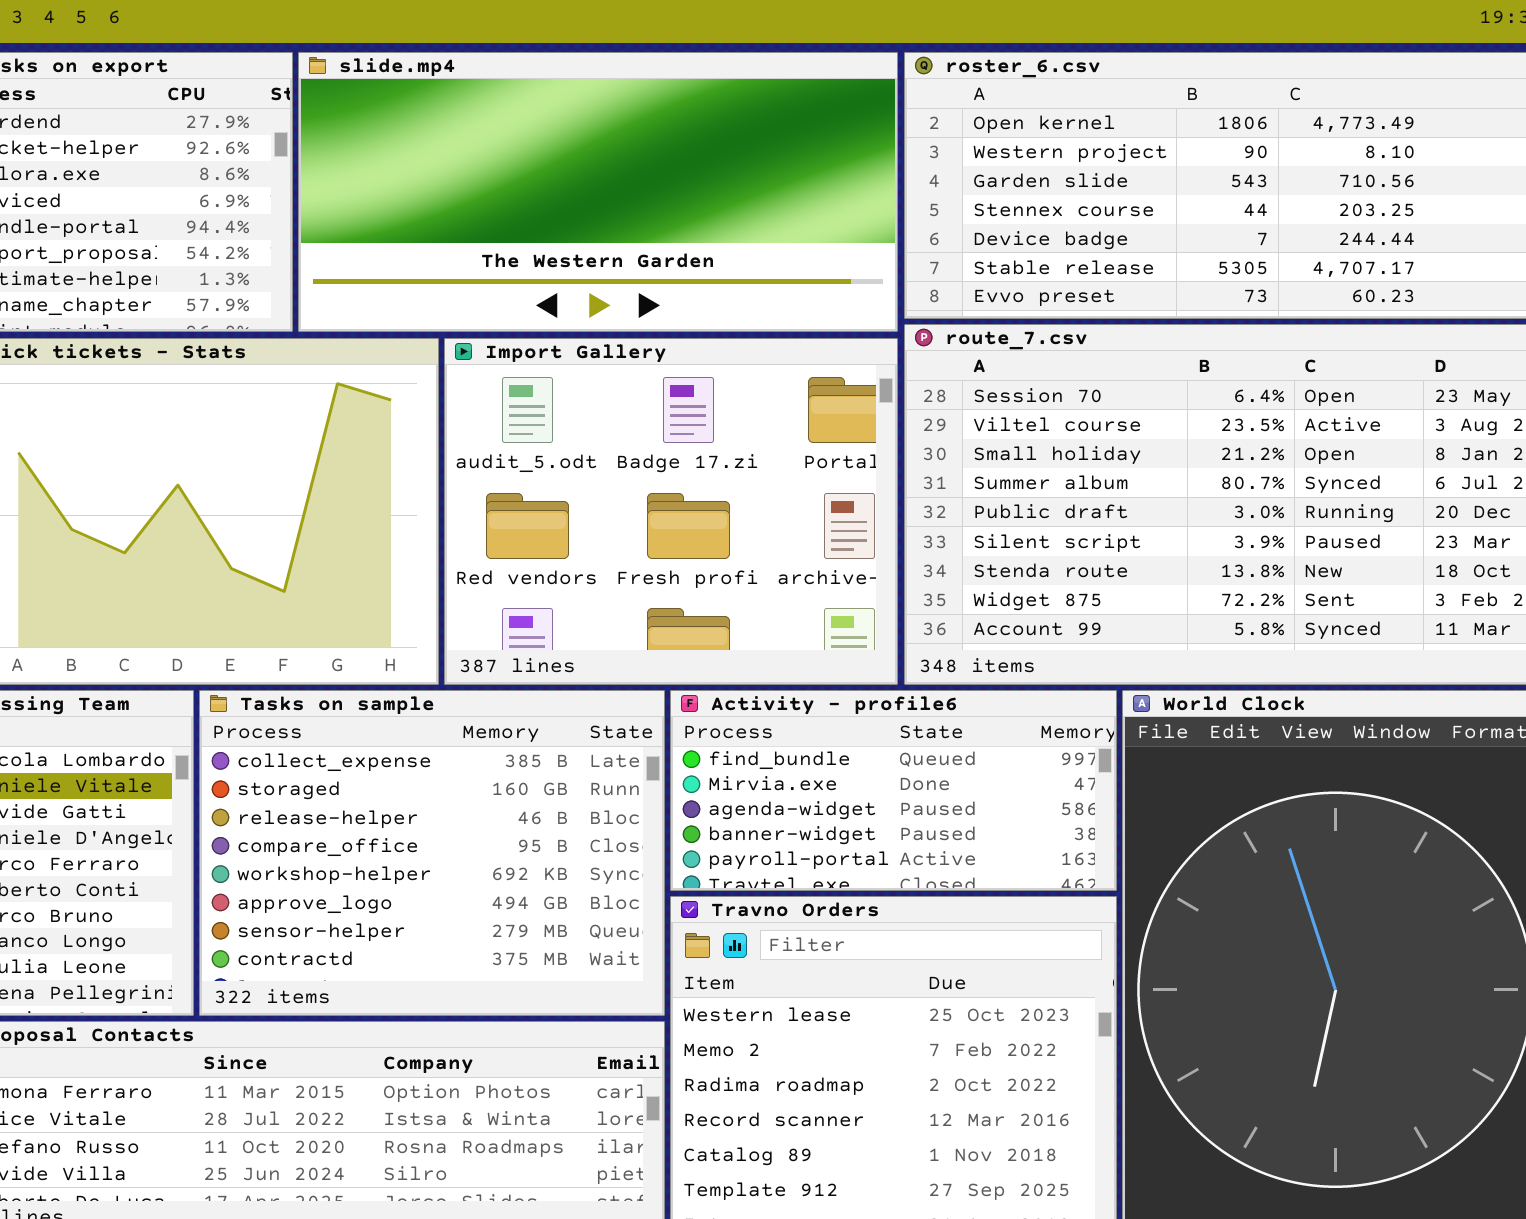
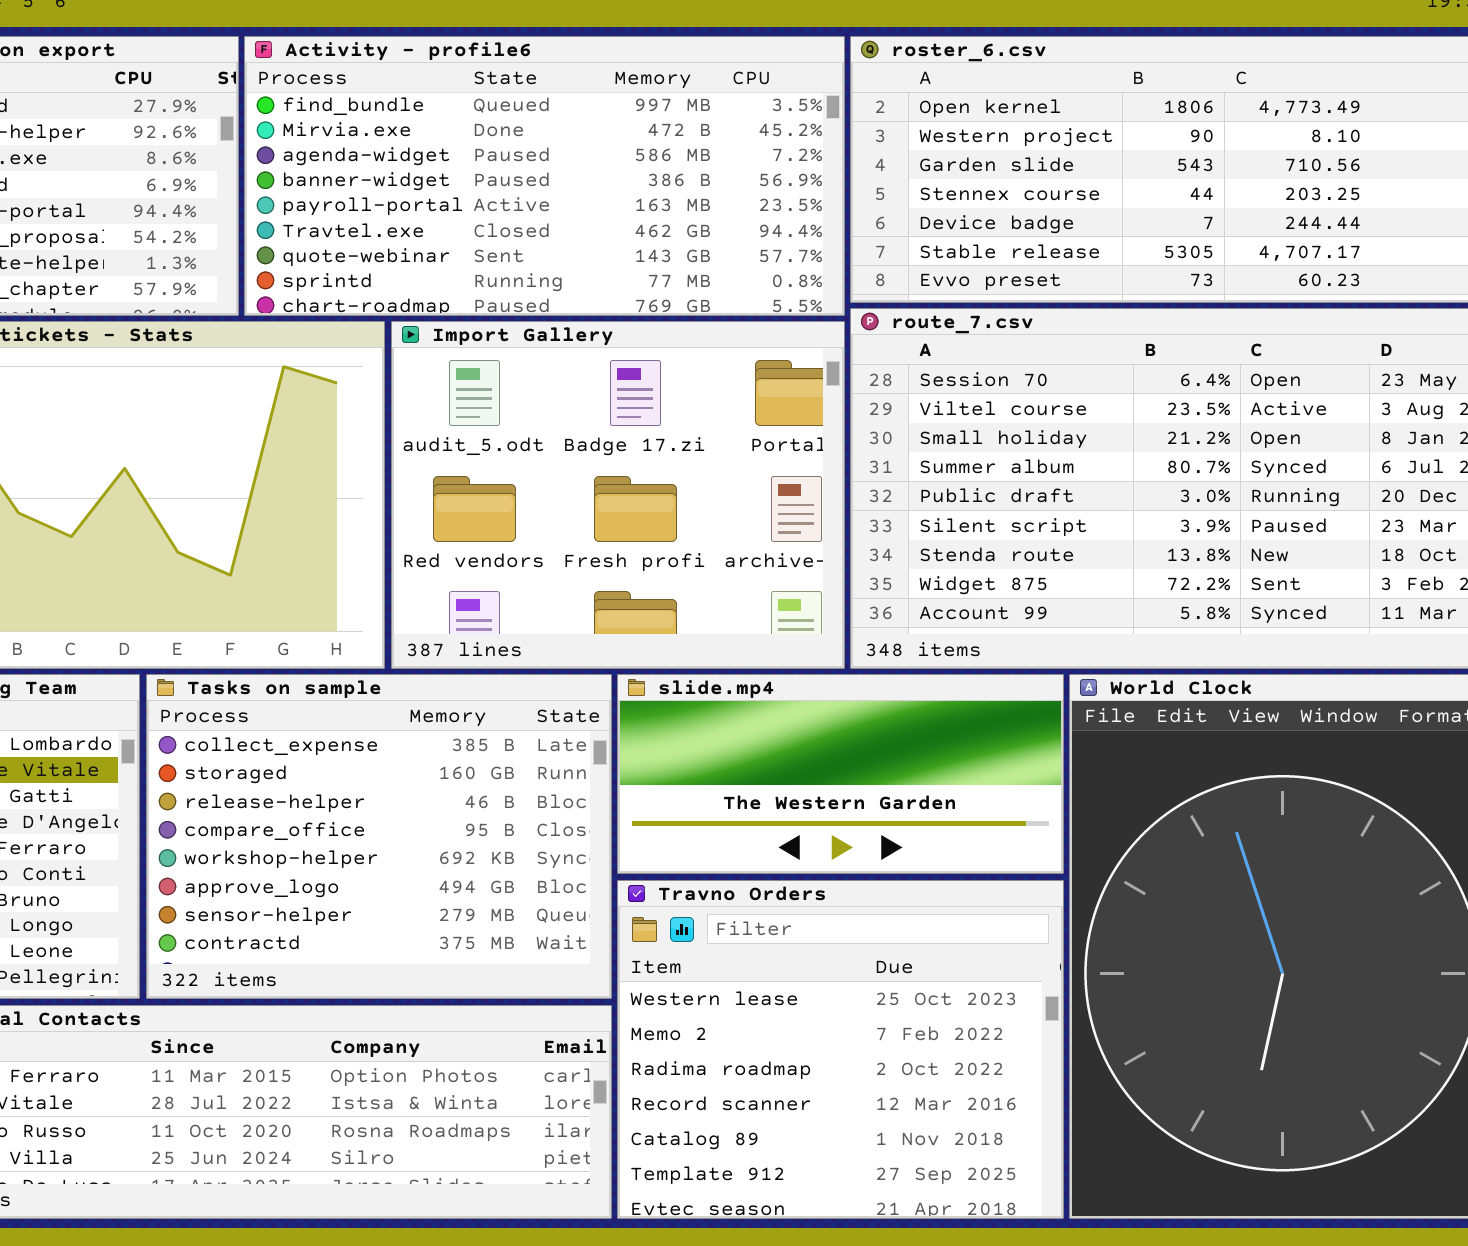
slide.mp4: [298,52,898,332] -> [617,674,1064,874], moved, resized
Activity - profile6: [670,690,1117,891] -> [244,36,845,316], moved, resized

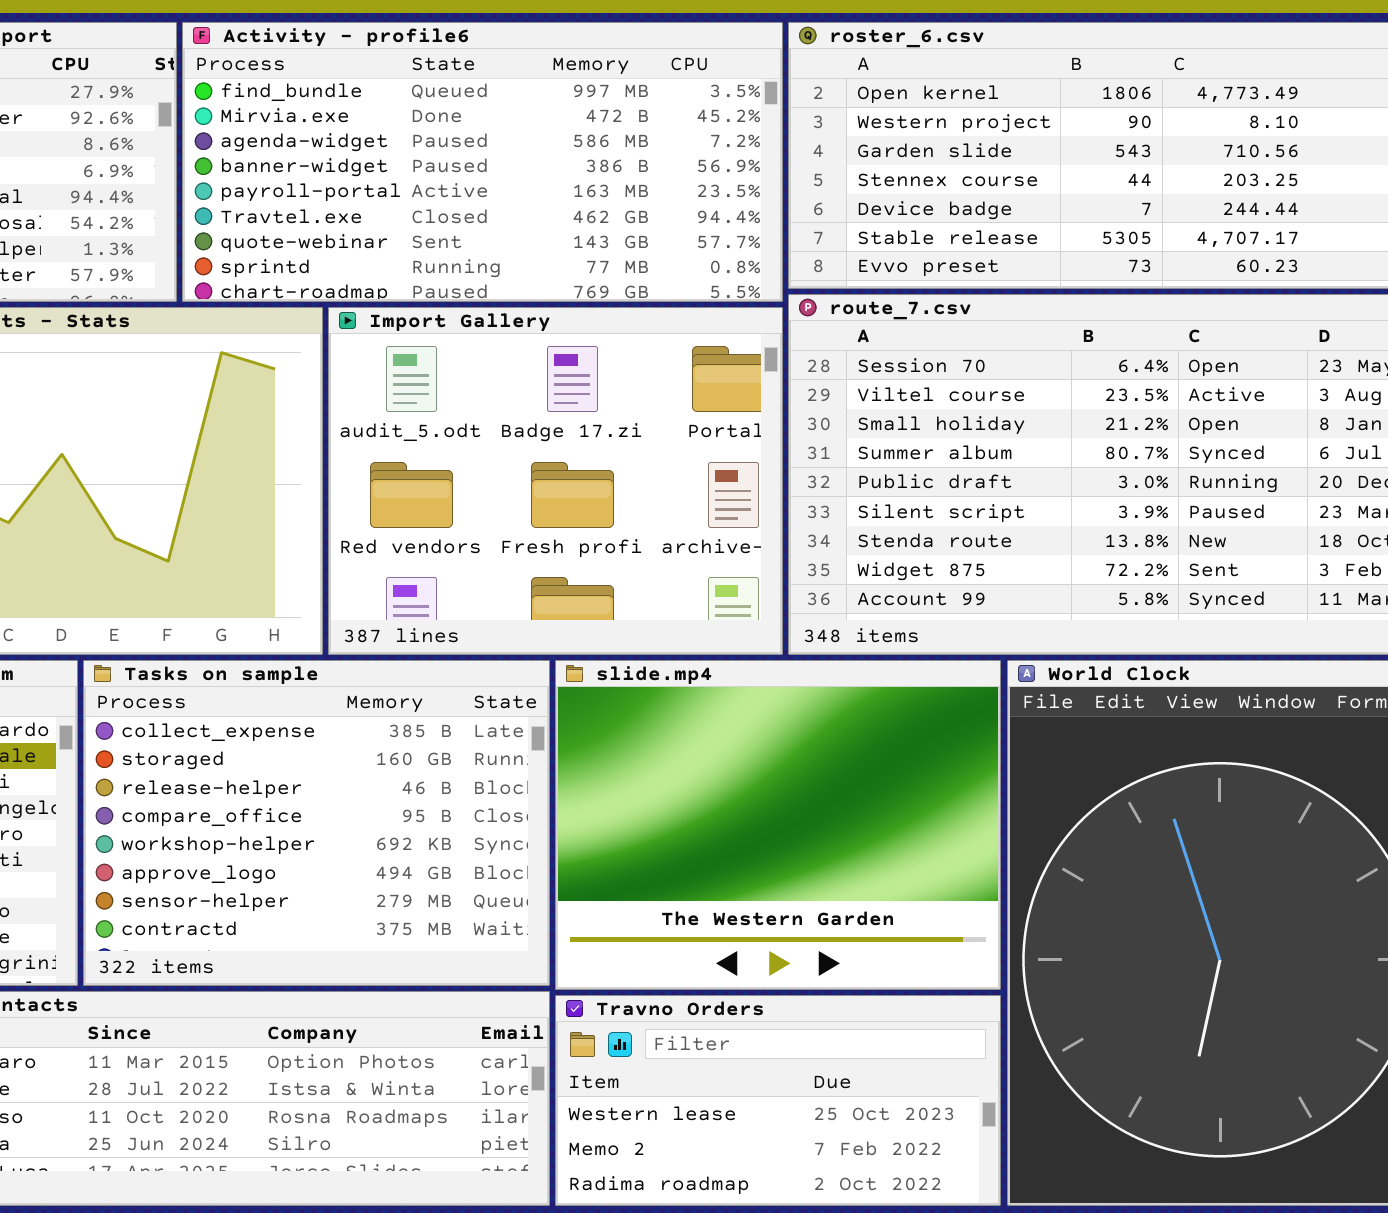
slide.mp4: [617,674,1064,874] -> [555,660,1001,990], resized
Travno Orders: [617,880,1064,1219] -> [555,995,1001,1206], resized

